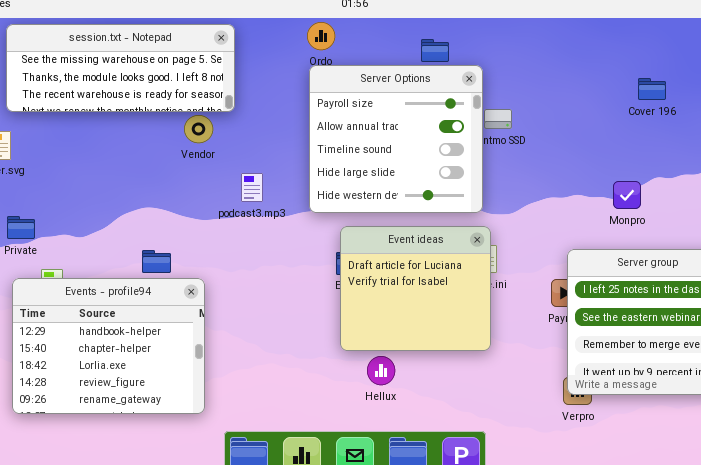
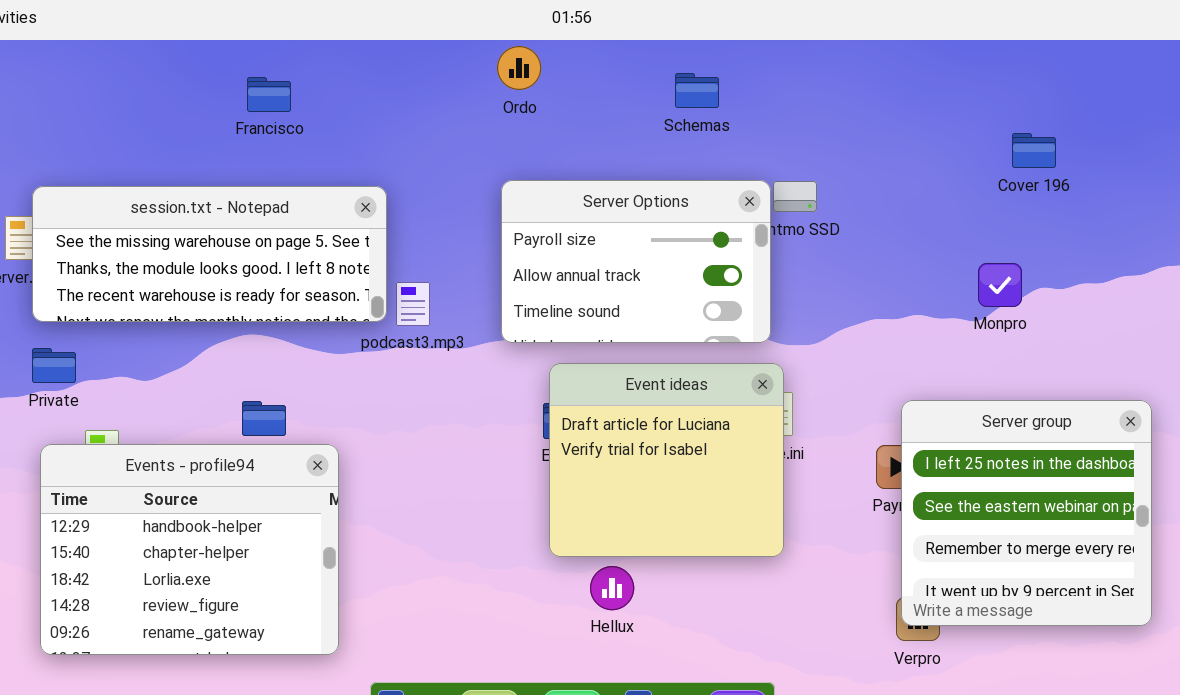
session.txt - Notepad: [6,24,235,112] -> [32,186,387,322], moved
Server Options: [309,65,483,213] -> [501,180,771,343], resized
Monpro: [613,181,641,209] -> [978,263,1022,307], moved

